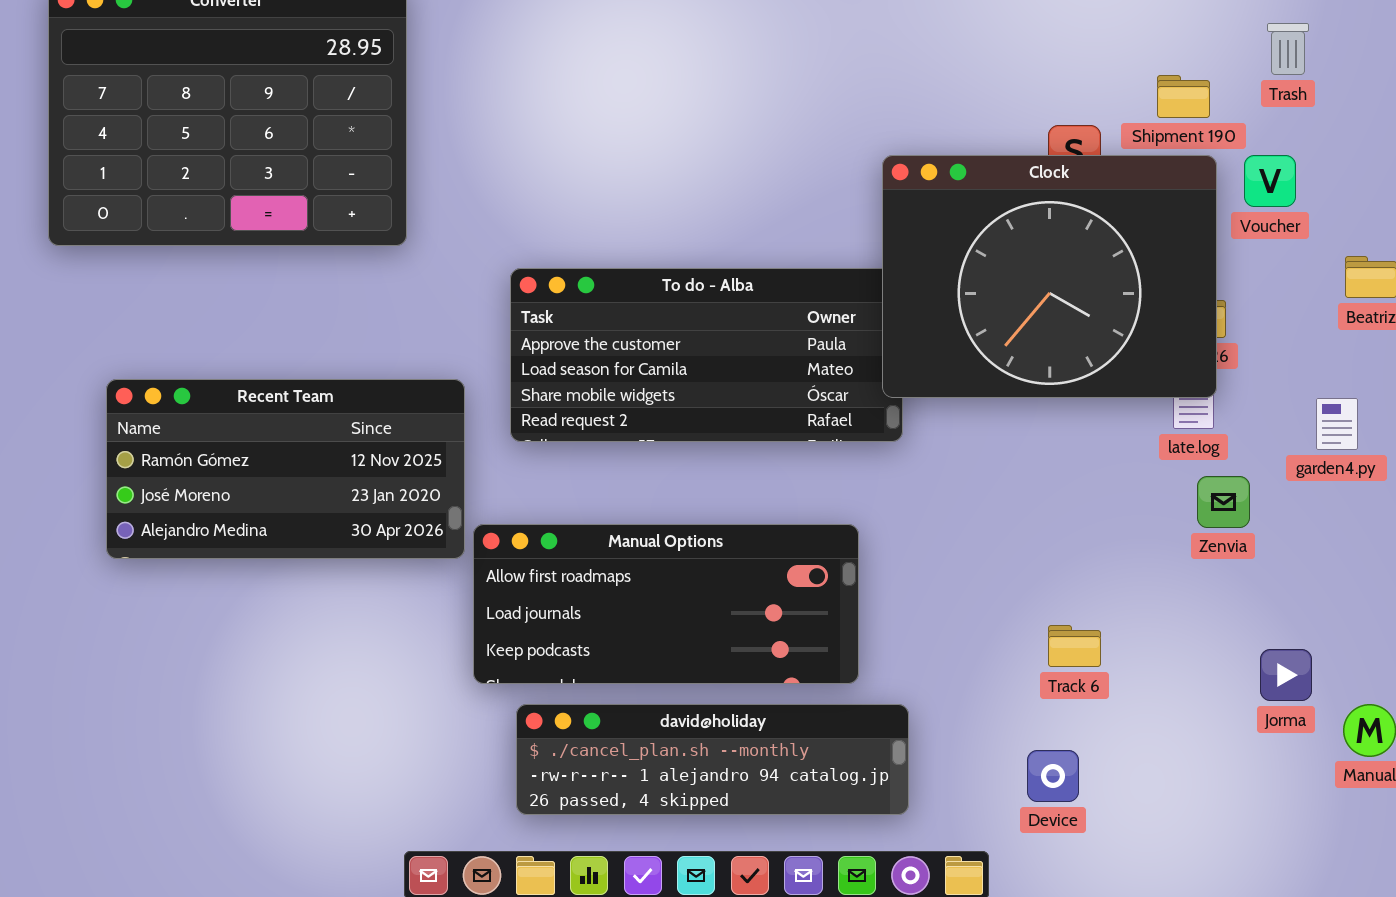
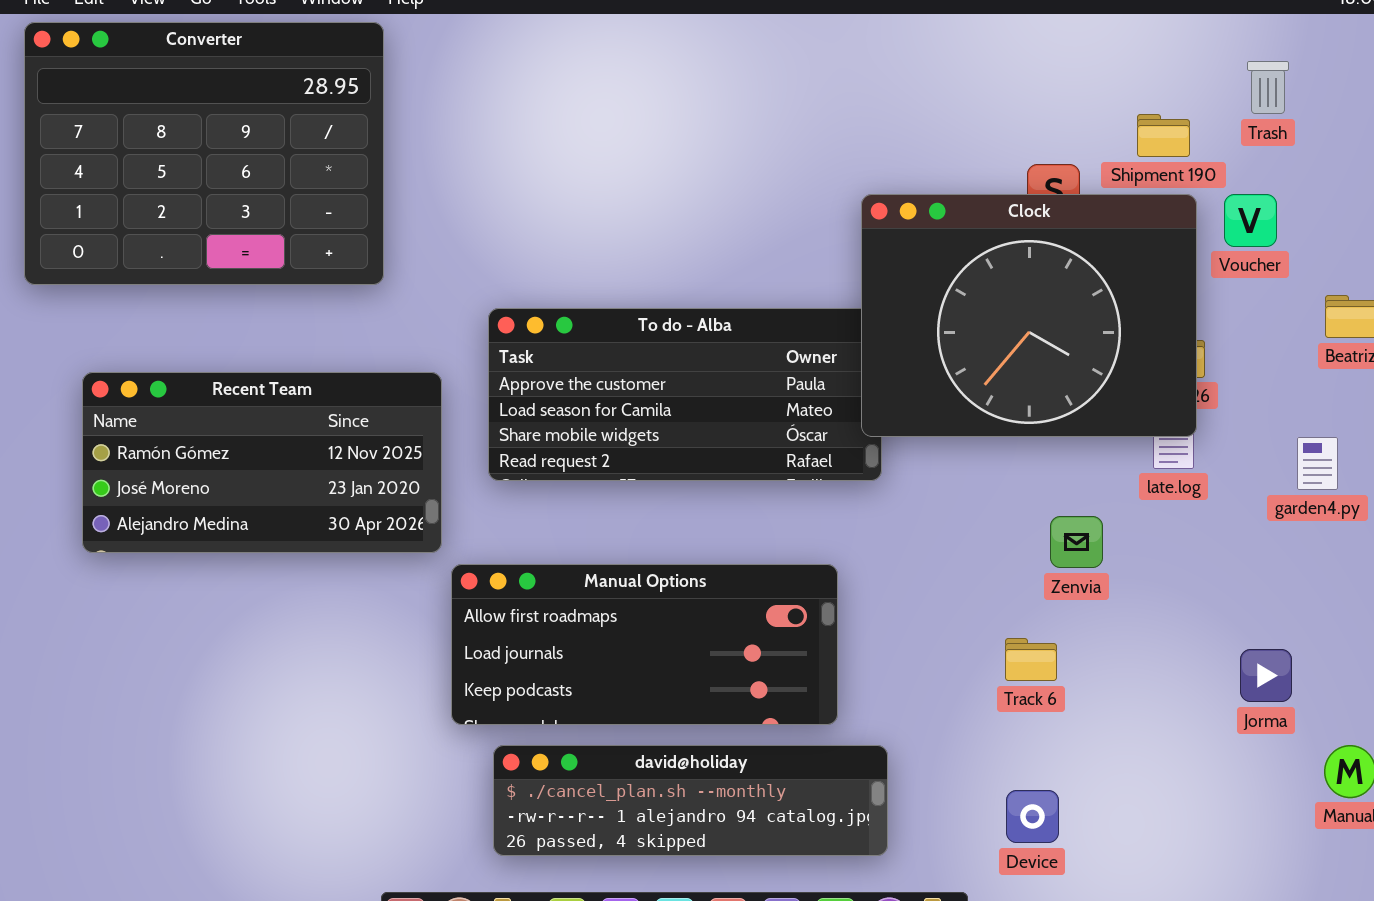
Recent Team: [106,379,465,559] -> [82,372,442,553], moved
Zenvia: [1197,476,1250,528] -> [1050,516,1103,568], moved
Track 6: [1048,625,1101,667] -> [1005,638,1057,681], moved
Jorma: [1260,649,1312,701] -> [1240,649,1292,702], moved

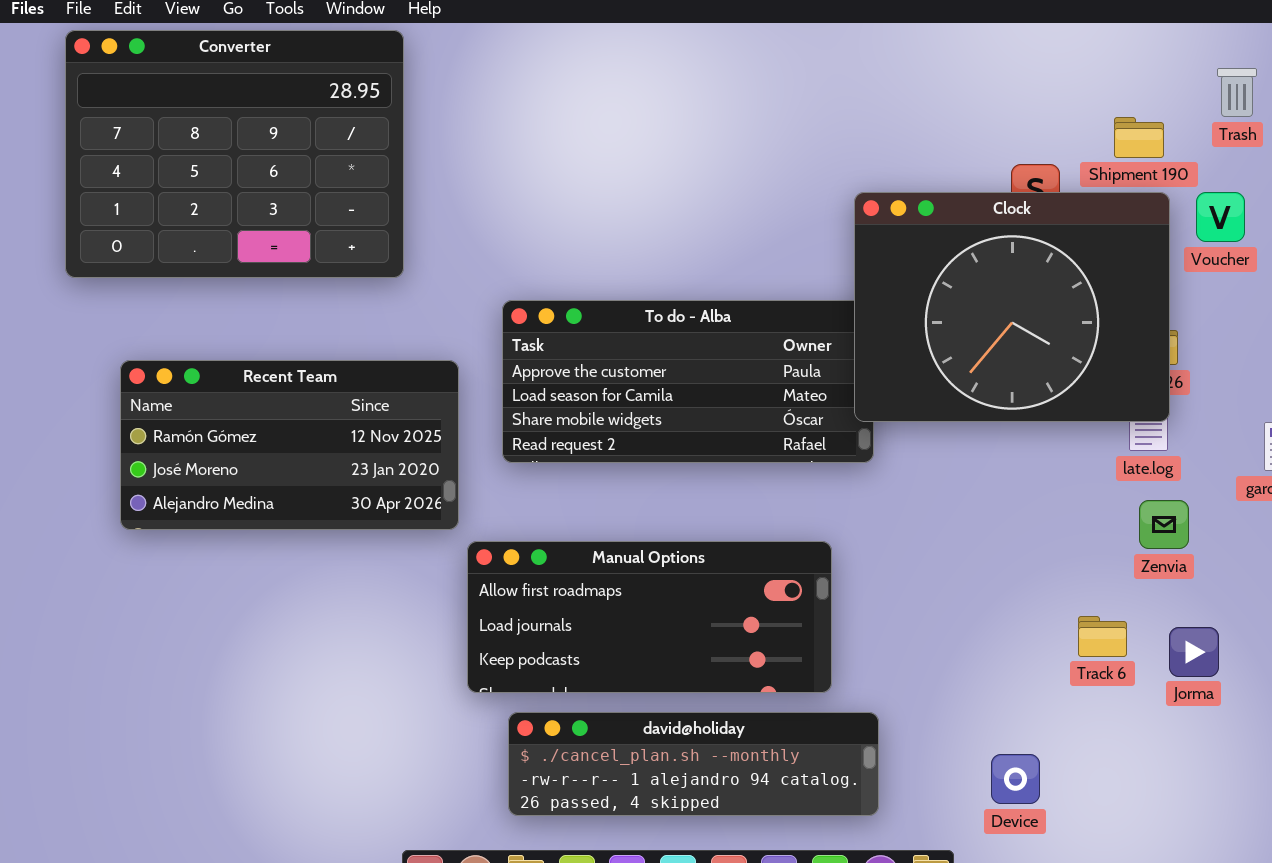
Zenvia: [1050,516,1103,568] -> [1139,500,1189,549], moved
Track 6: [1005,638,1057,681] -> [1078,616,1127,657], moved
Jorma: [1240,649,1292,702] -> [1169,627,1219,677], moved

